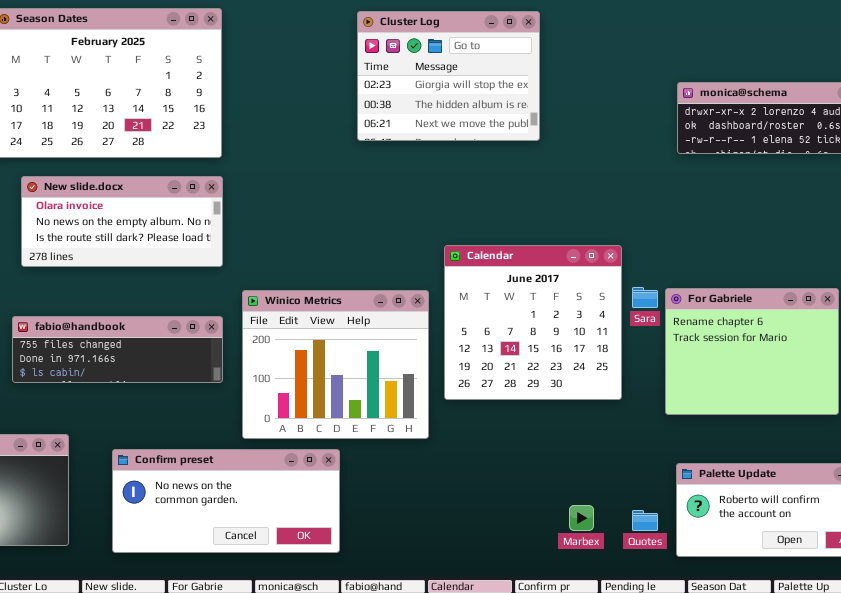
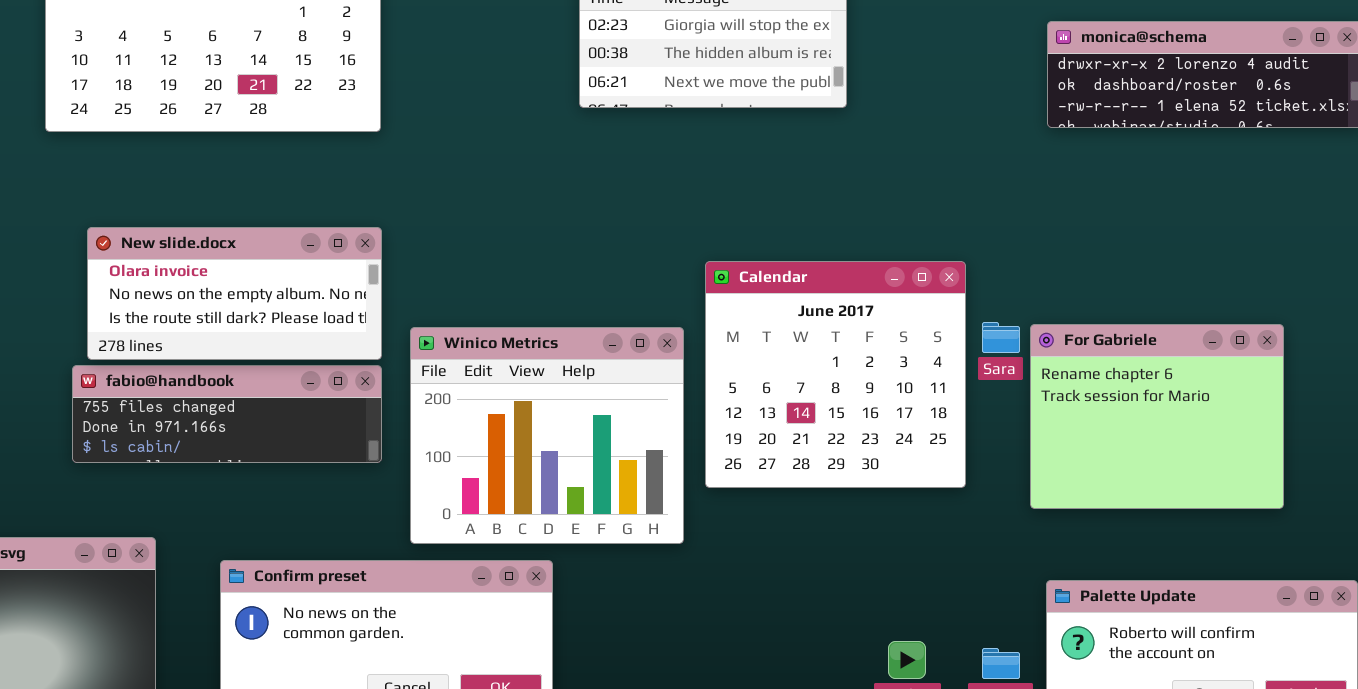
New slide.docx: [21,176,223,267] -> [87,227,382,360], moved

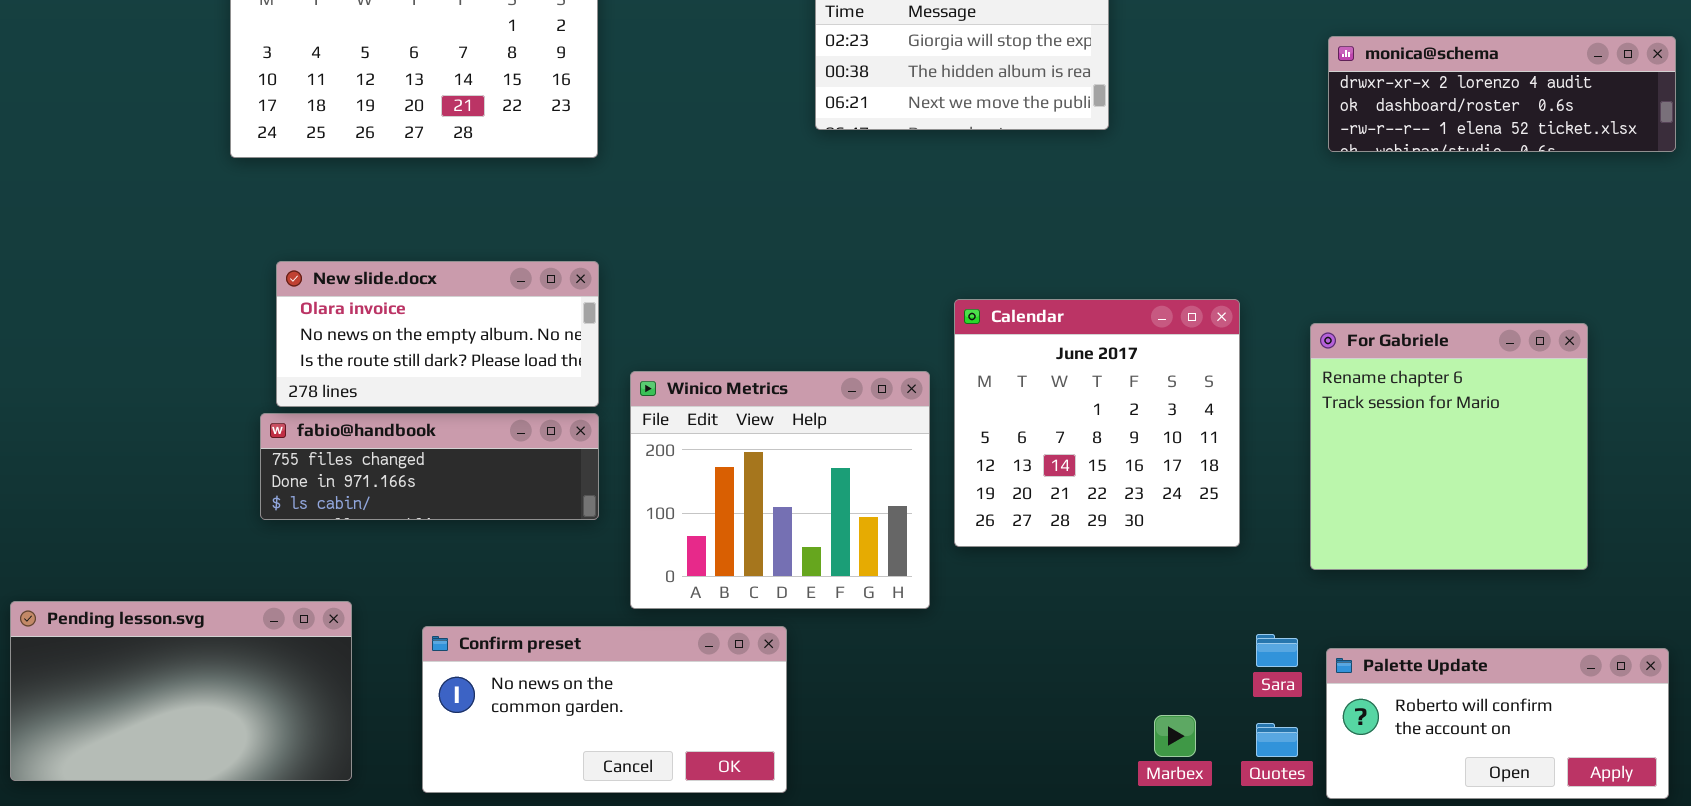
Sara: [982,322,1020,353] -> [1256,634,1298,667], moved
For Gabriele: [1030,324,1284,509] -> [1310,323,1588,570], resized

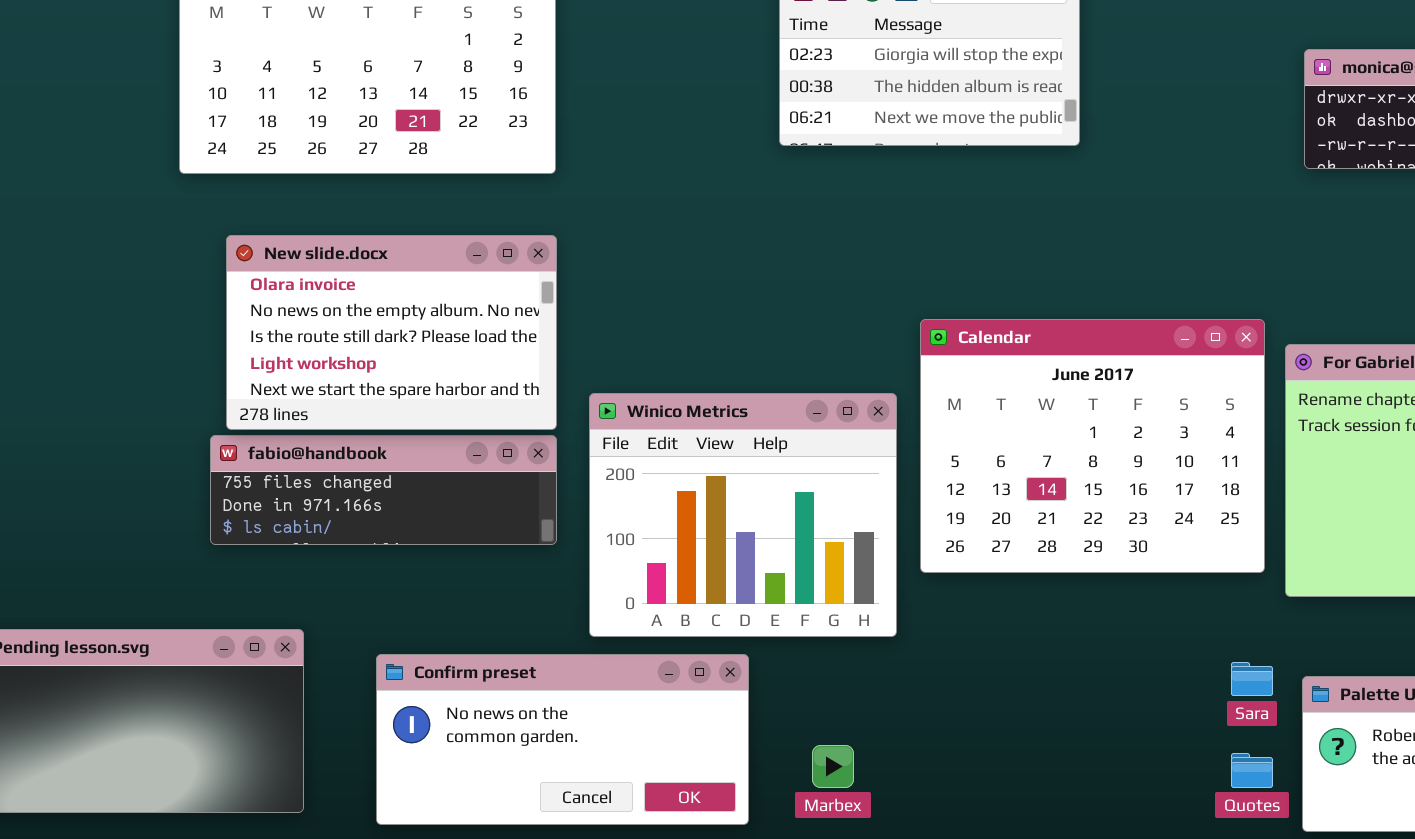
New slide.docx: [276,261,599,407] -> [226,235,557,430], resized
Calendar: [954,299,1240,547] -> [920,319,1265,573], resized
Marbex: [1154,715,1196,757] -> [812,745,854,788], moved

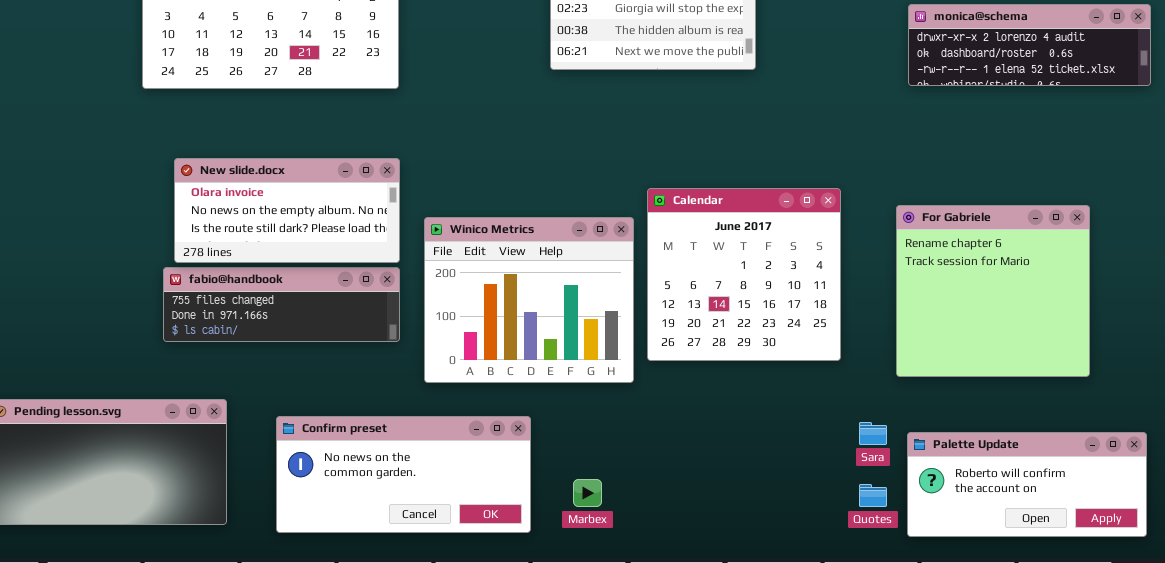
New slide.docx: [226,235,557,430] -> [174,158,400,263], resized
Calendar: [920,319,1265,573] -> [647,188,841,361], resized
Winico Metrics: [589,393,897,637] -> [424,217,634,383], moved

